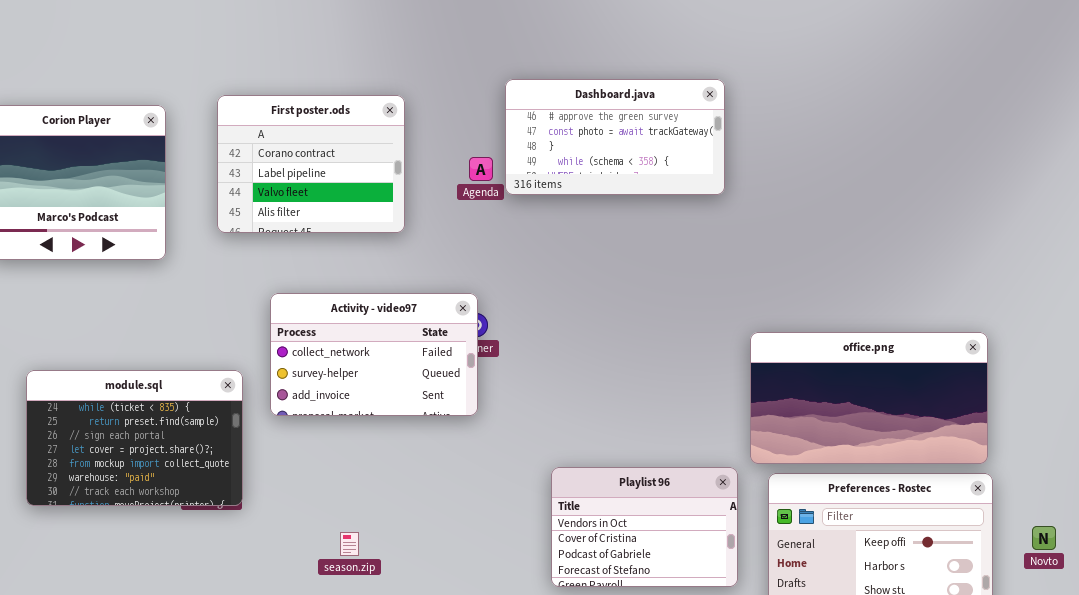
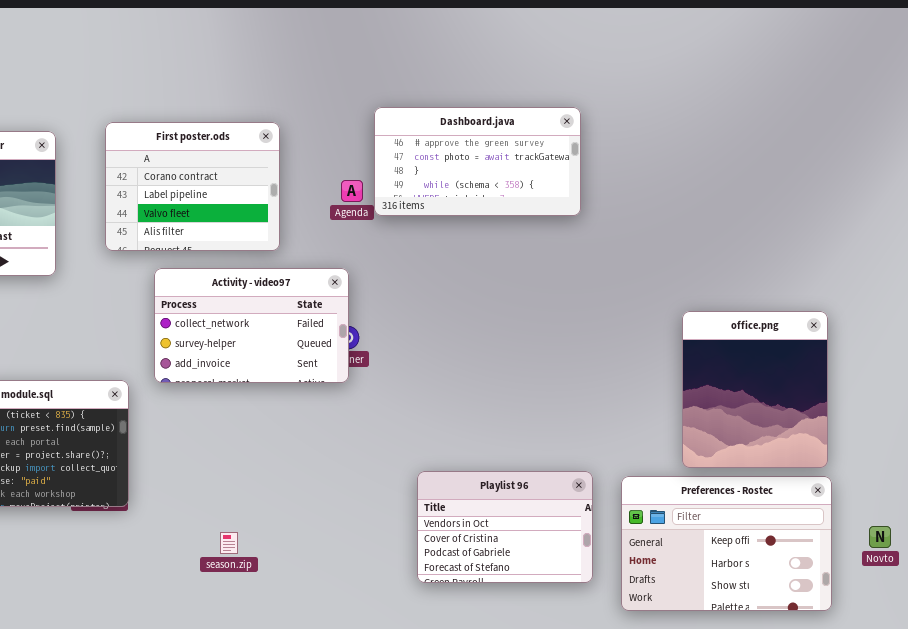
Activity - video97: [270,293,478,416] -> [154,268,349,383], moved
office.png: [750,332,988,464] -> [682,311,828,468], resized

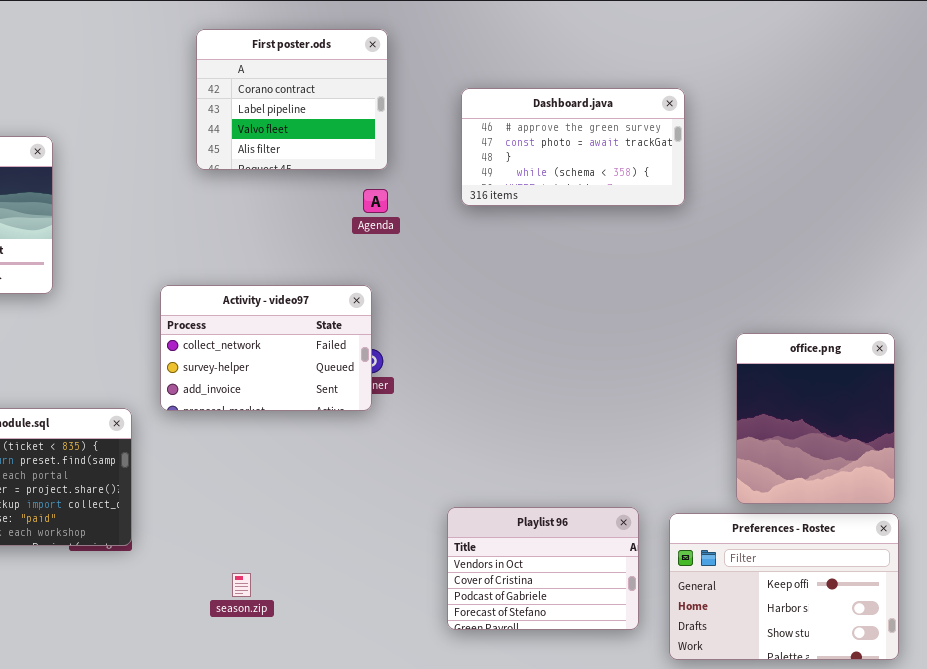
Dashboard.java: [374,107,581,216] -> [461,88,685,206], moved
First poster.ods: [105,122,280,251] -> [196,29,388,170], moved

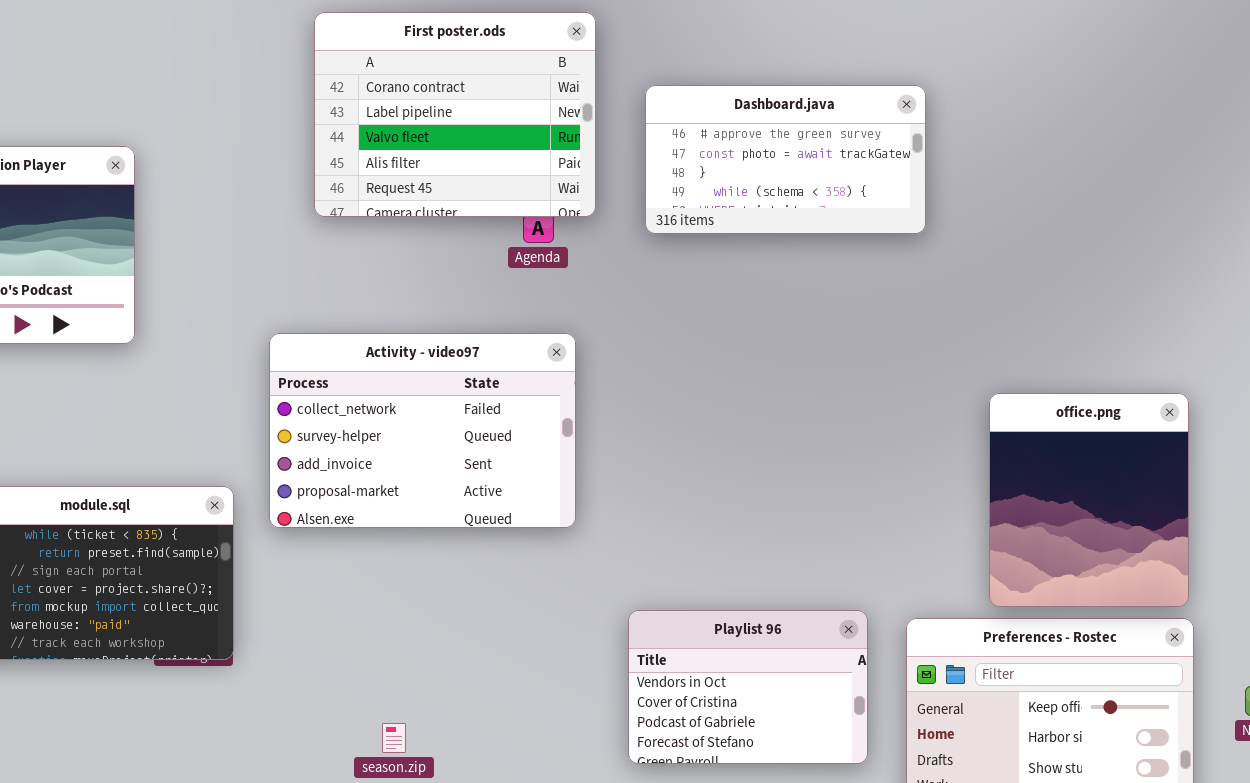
First poster.ods: [196,29,388,170] -> [314,12,596,217], resized
Activity - video97: [160,285,372,411] -> [269,333,576,528], resized
season.zip: [232,573,251,597] -> [382,723,406,753], moved

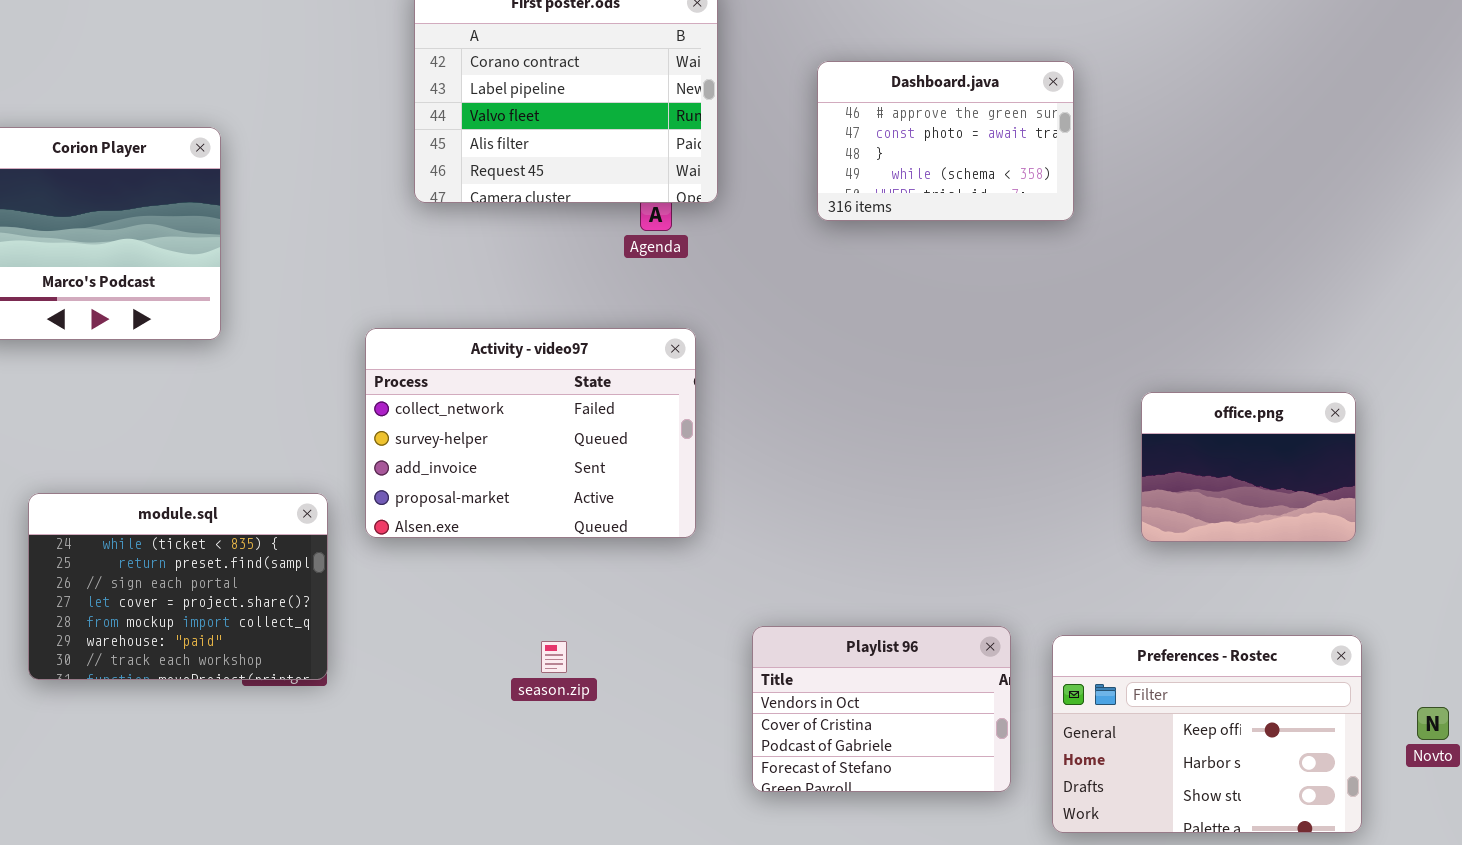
Dashboard.java: [645,85,926,234] -> [817,61,1074,221], resized
office.png: [989,393,1189,607] -> [1141,392,1356,542], resized
season.zip: [382,723,406,753] -> [541,641,567,673], moved

